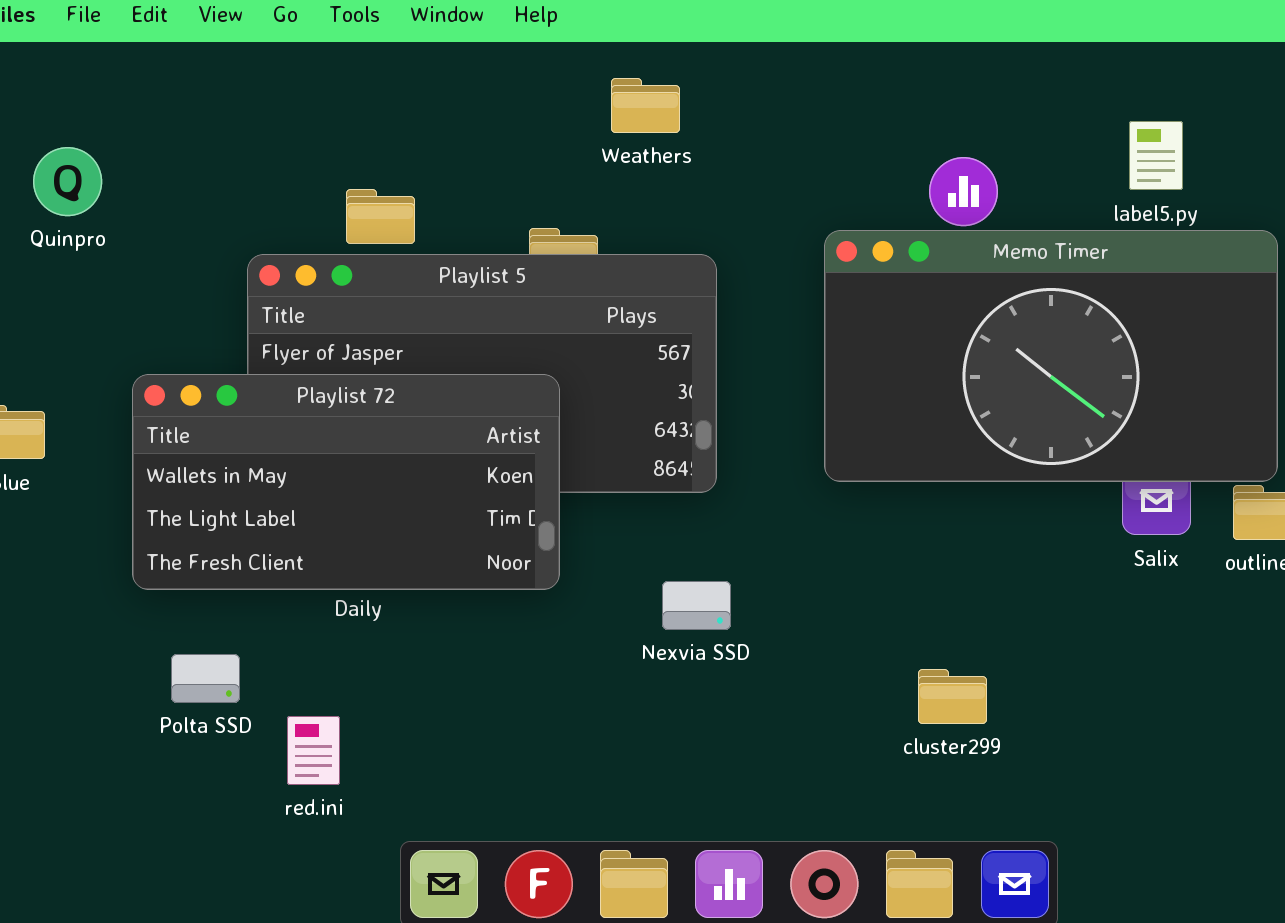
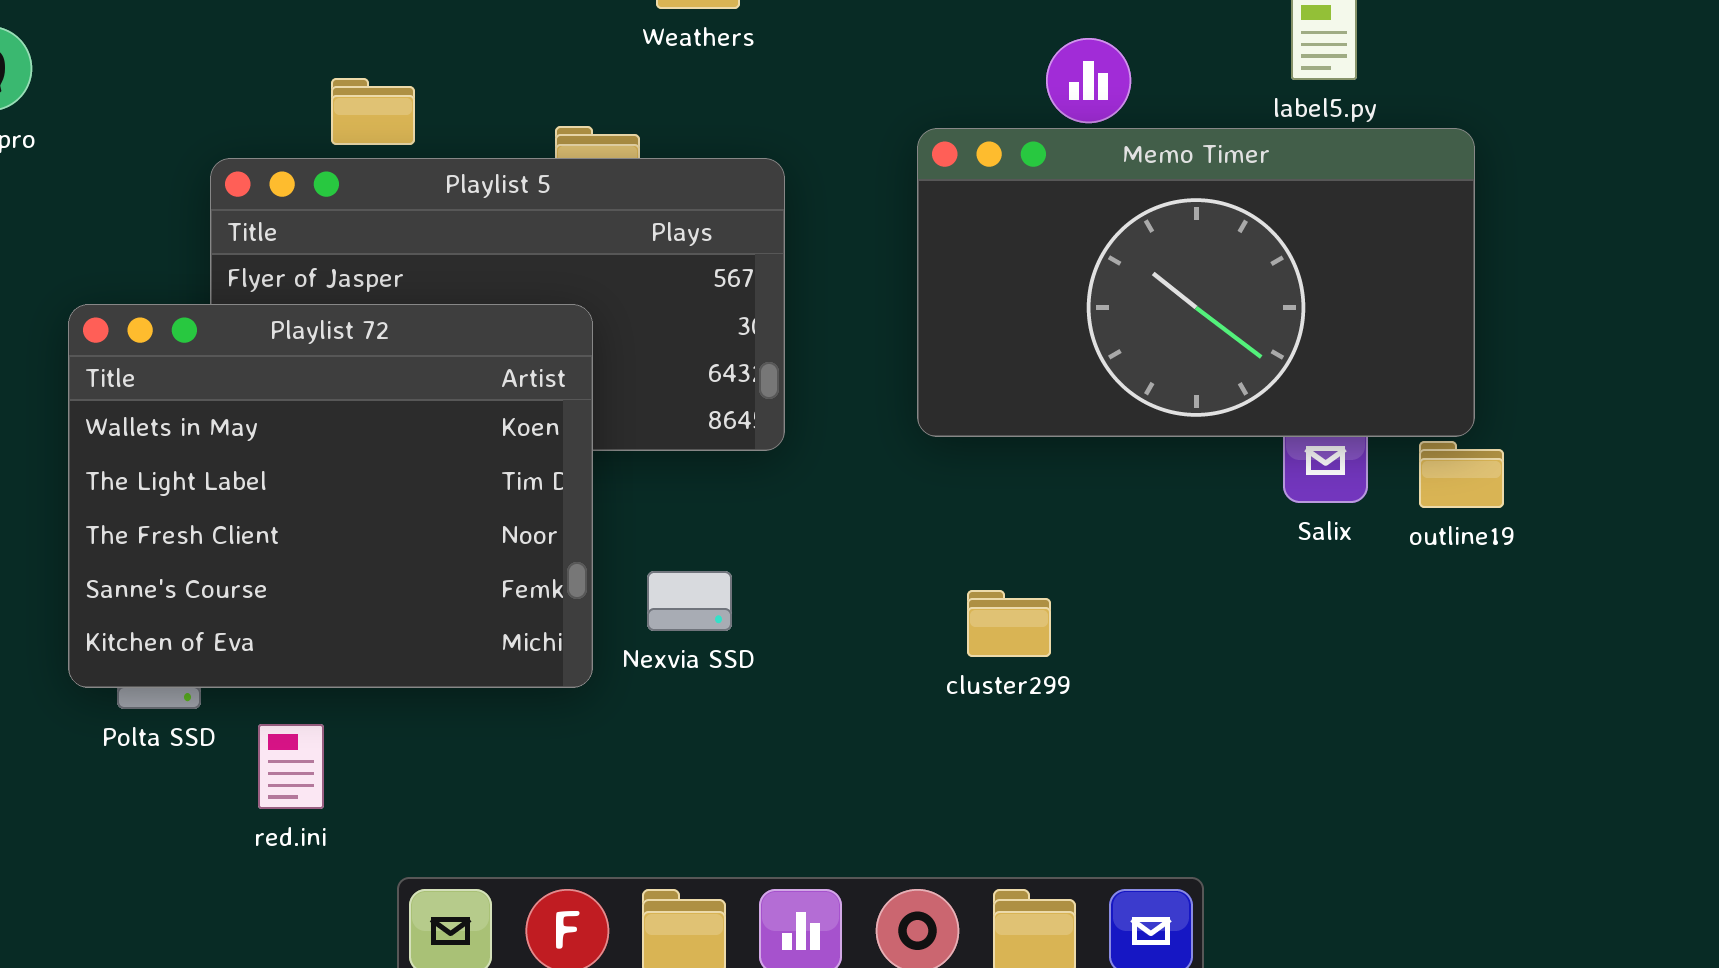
Playlist 72: [132,374,560,590] -> [68,304,593,688], resized
Nexvia SSD: [662,581,731,630] -> [647,571,732,631], moved
cluster299: [918,669,987,724] -> [967,590,1051,657], moved

